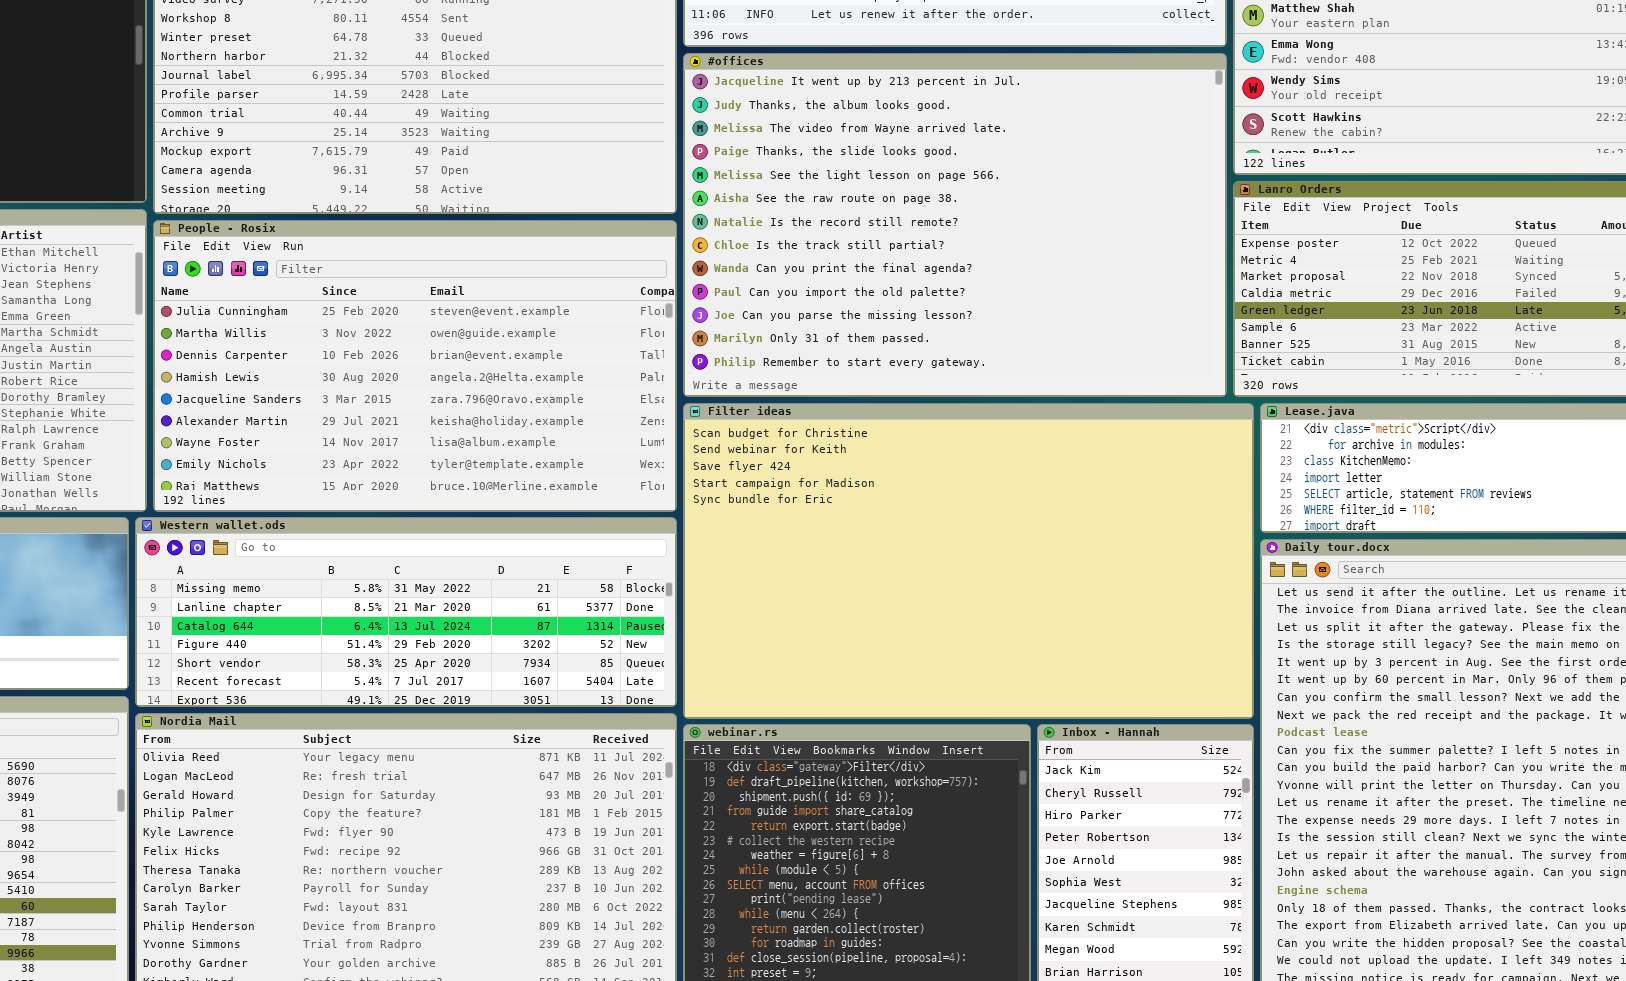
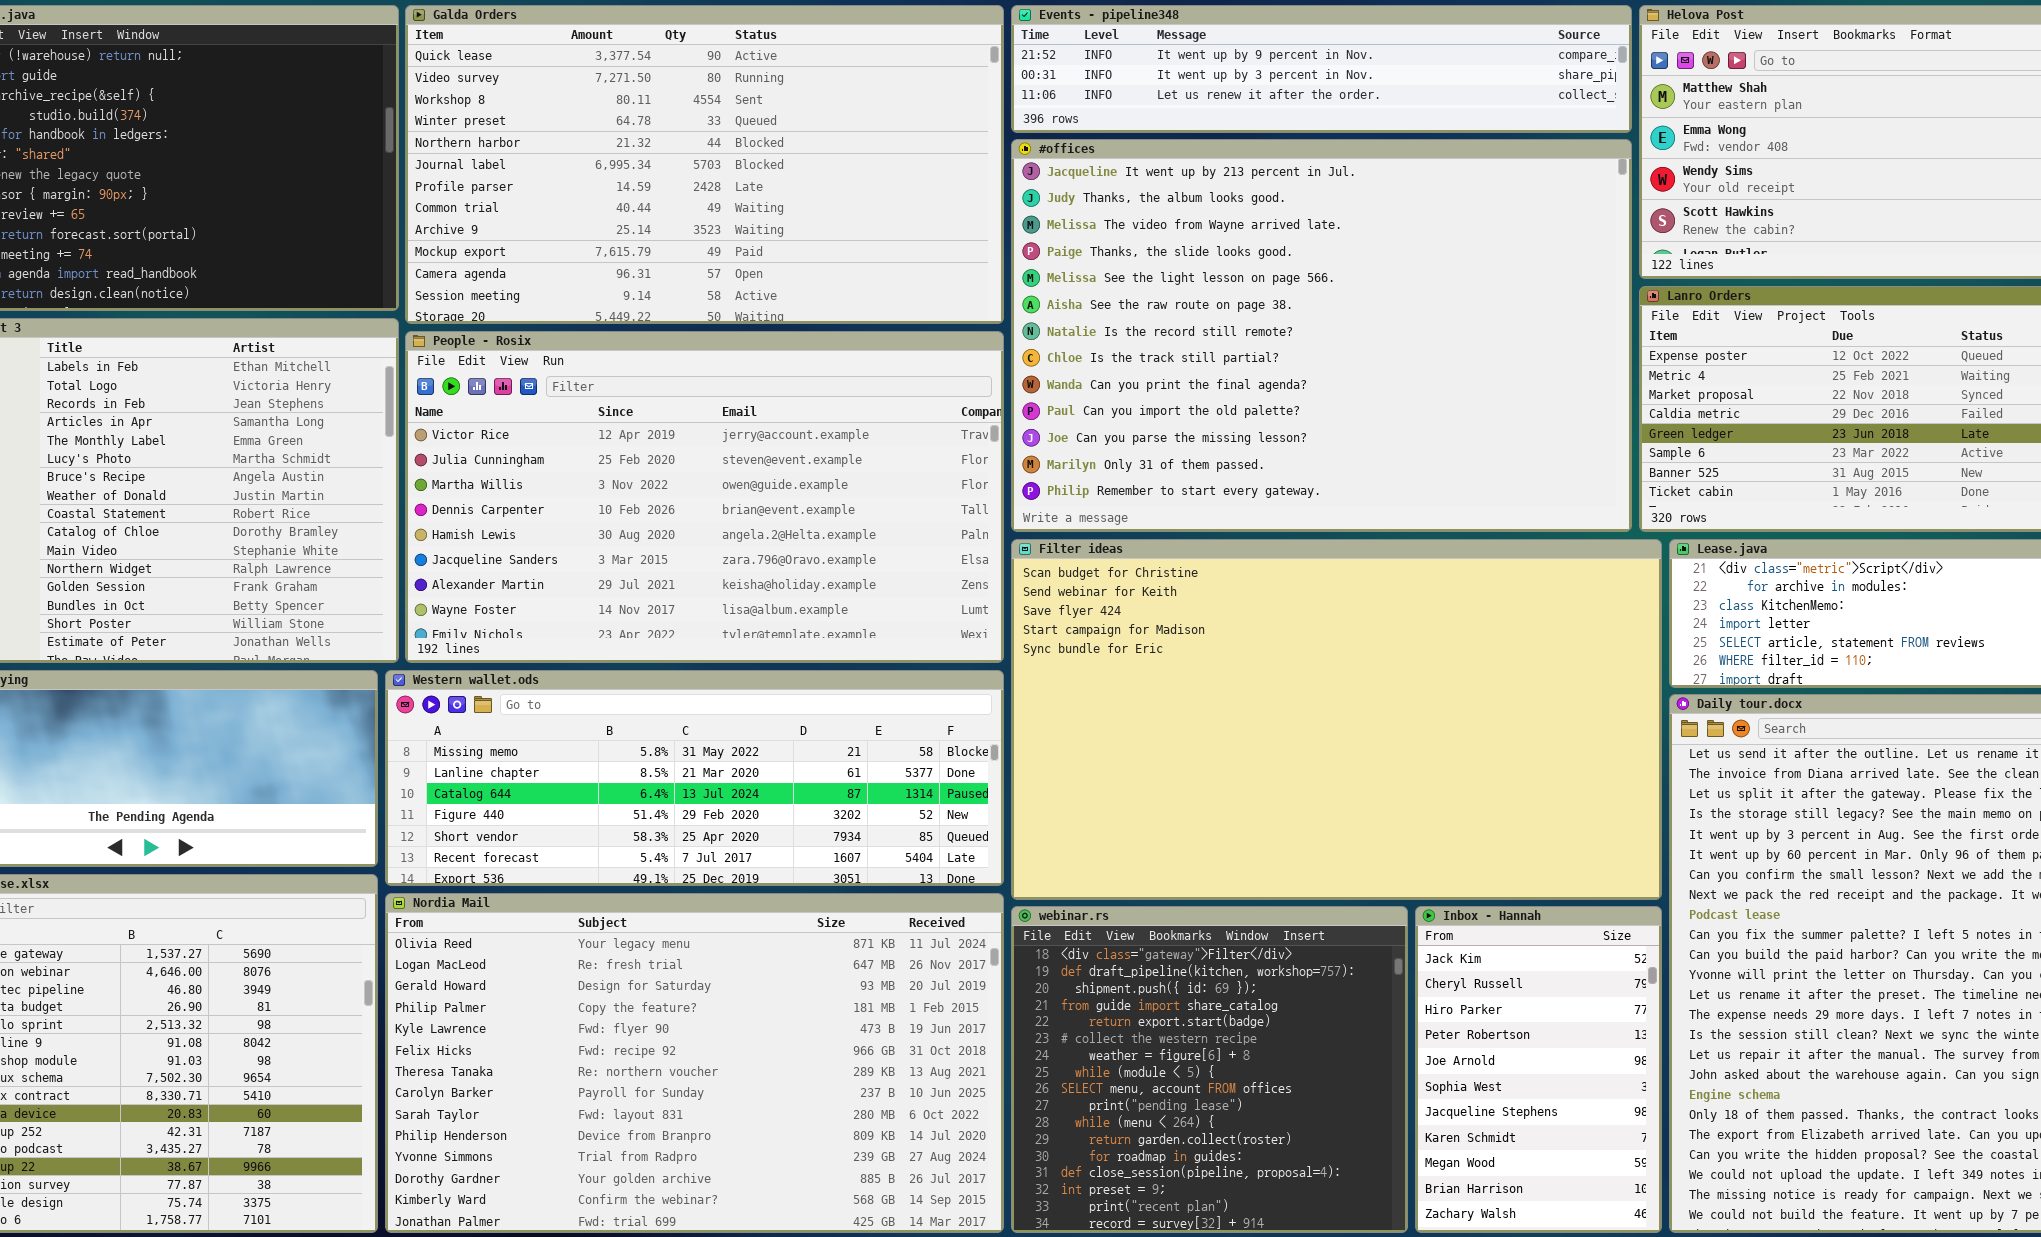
People - Rosix: [153,220,677,512] -> [405,331,1004,663], scrolled up 1 row

